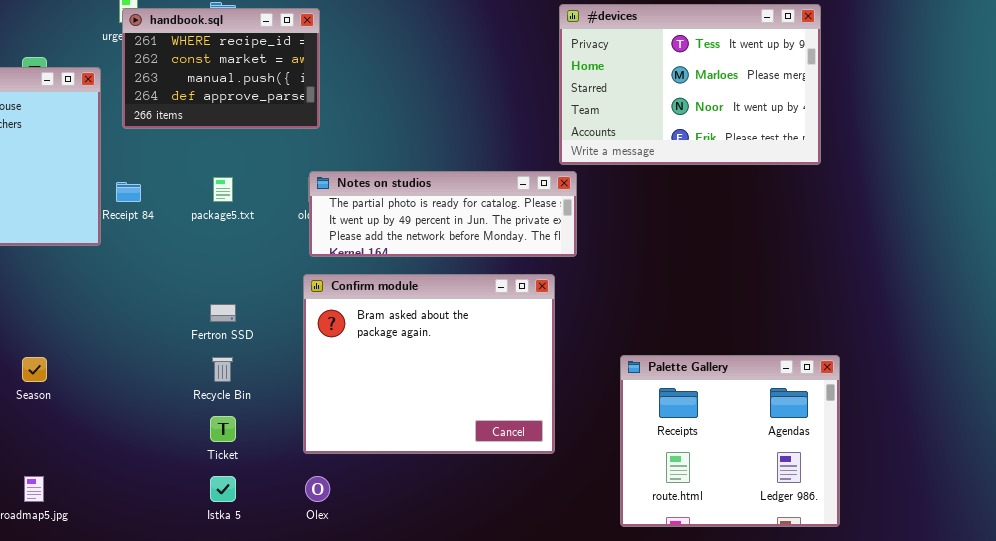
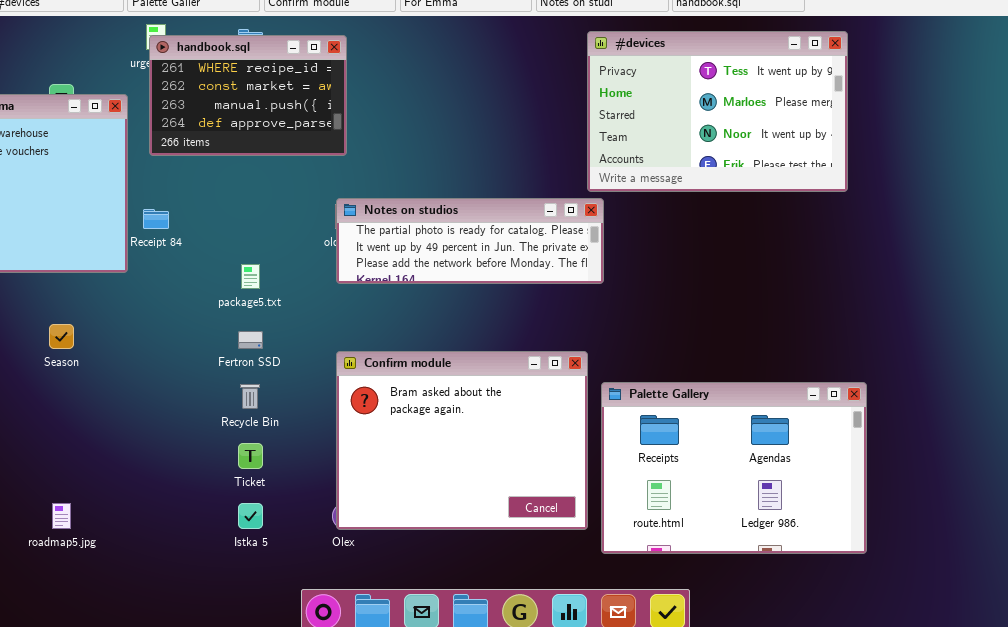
package5.txt: [213,177,233,202] -> [241,264,260,289], moved
Confirm module: [303,274,555,454] -> [336,351,588,530], moved
Palette Gallery: [620,355,840,527] -> [601,382,867,554], resized
Season: [22,357,47,382] -> [49,324,74,349], moved

